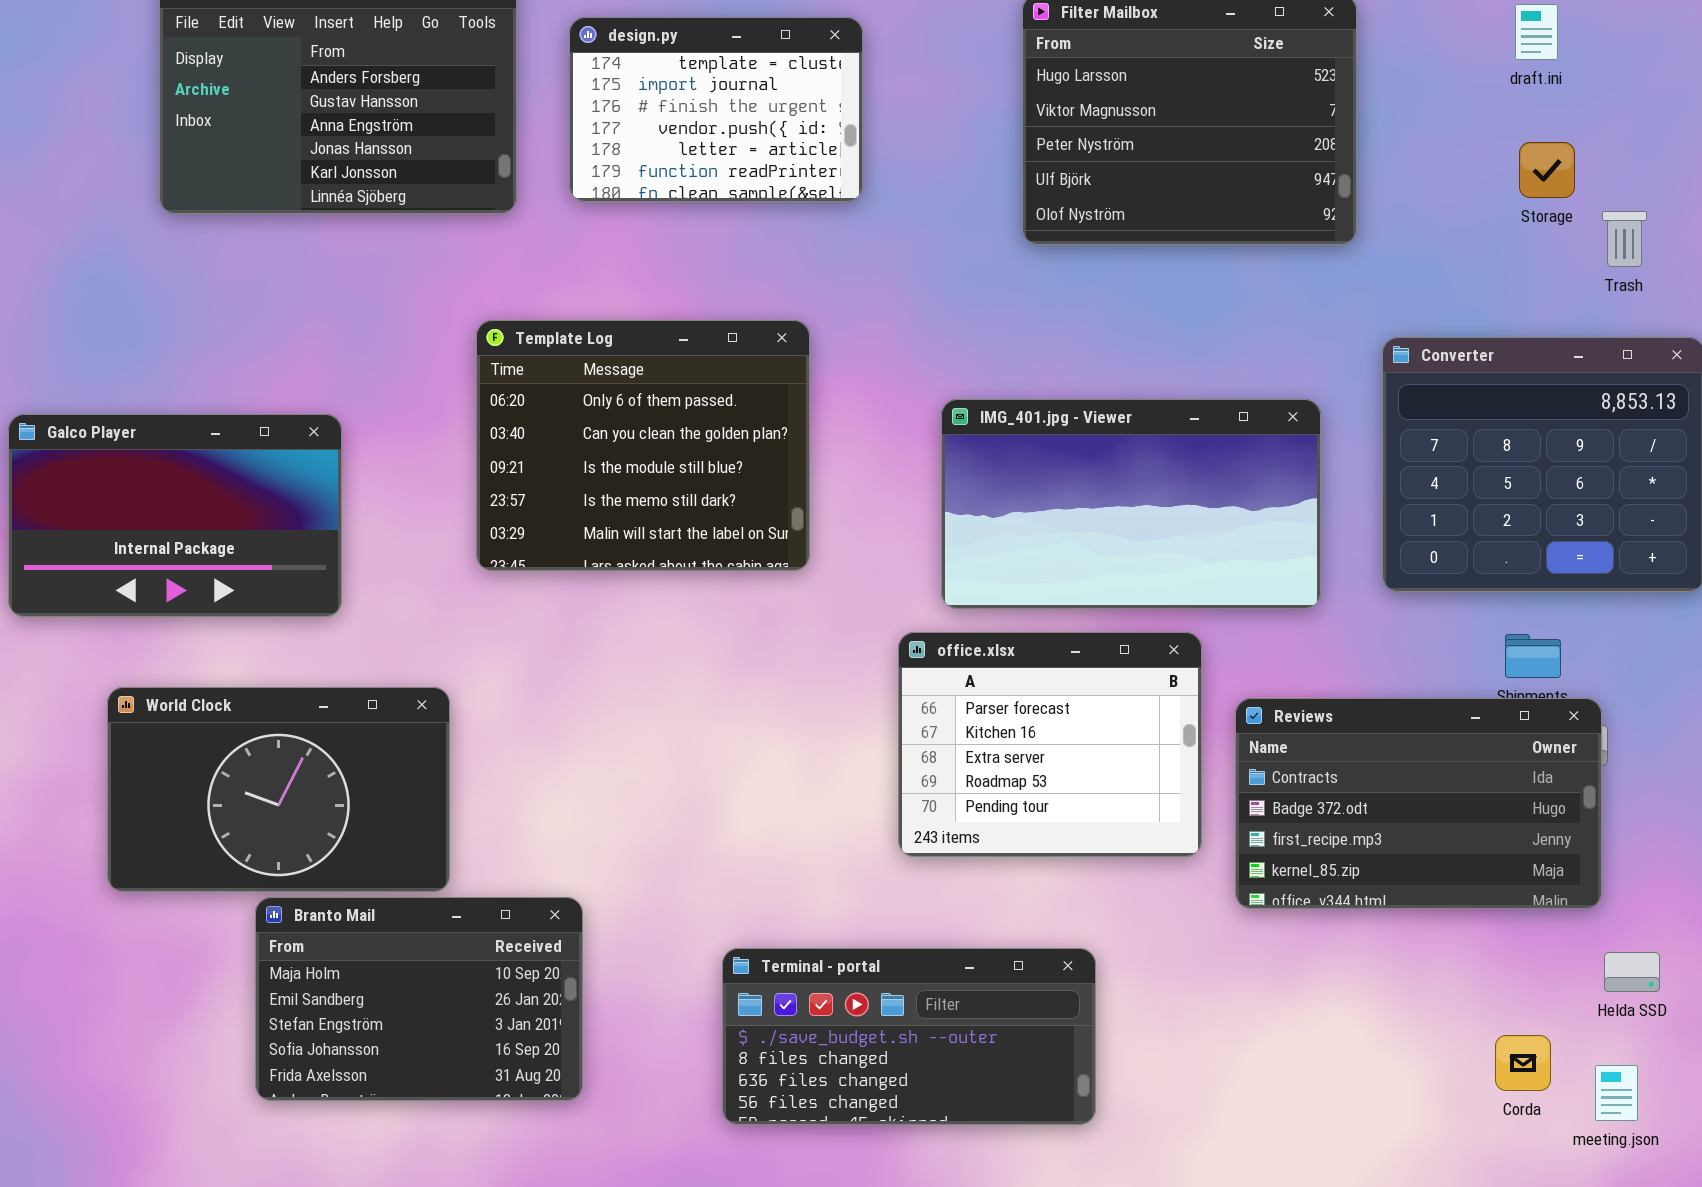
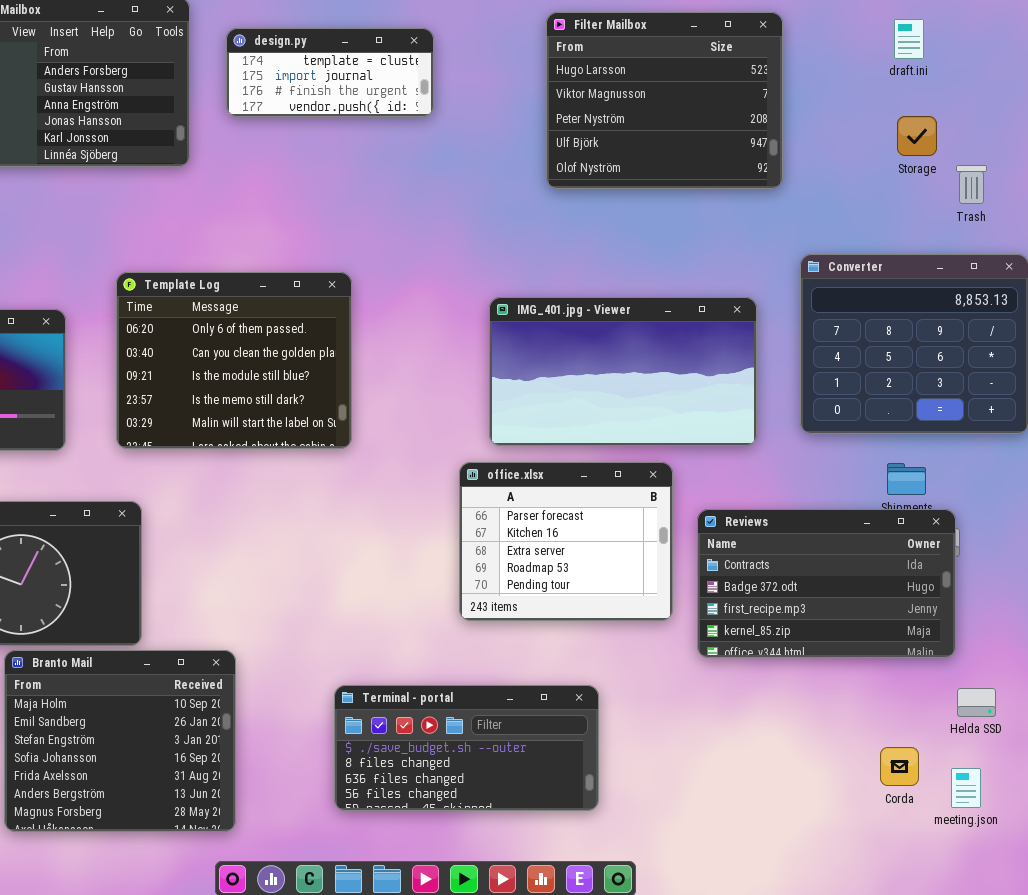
design.py: [569,17,863,202] -> [226,28,434,117], resized
Template Log: [476,320,810,571] -> [116,272,352,449], moved
Branto Mail: [255,897,583,1101] -> [4,650,236,832], resized

